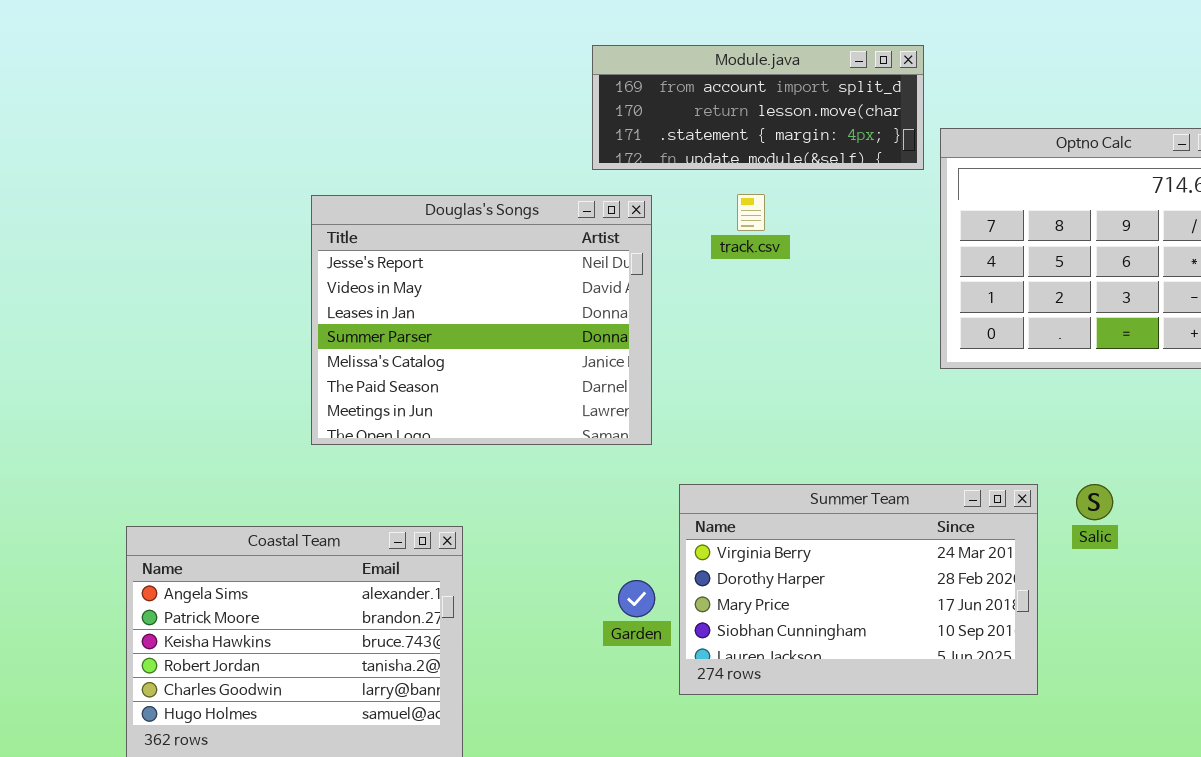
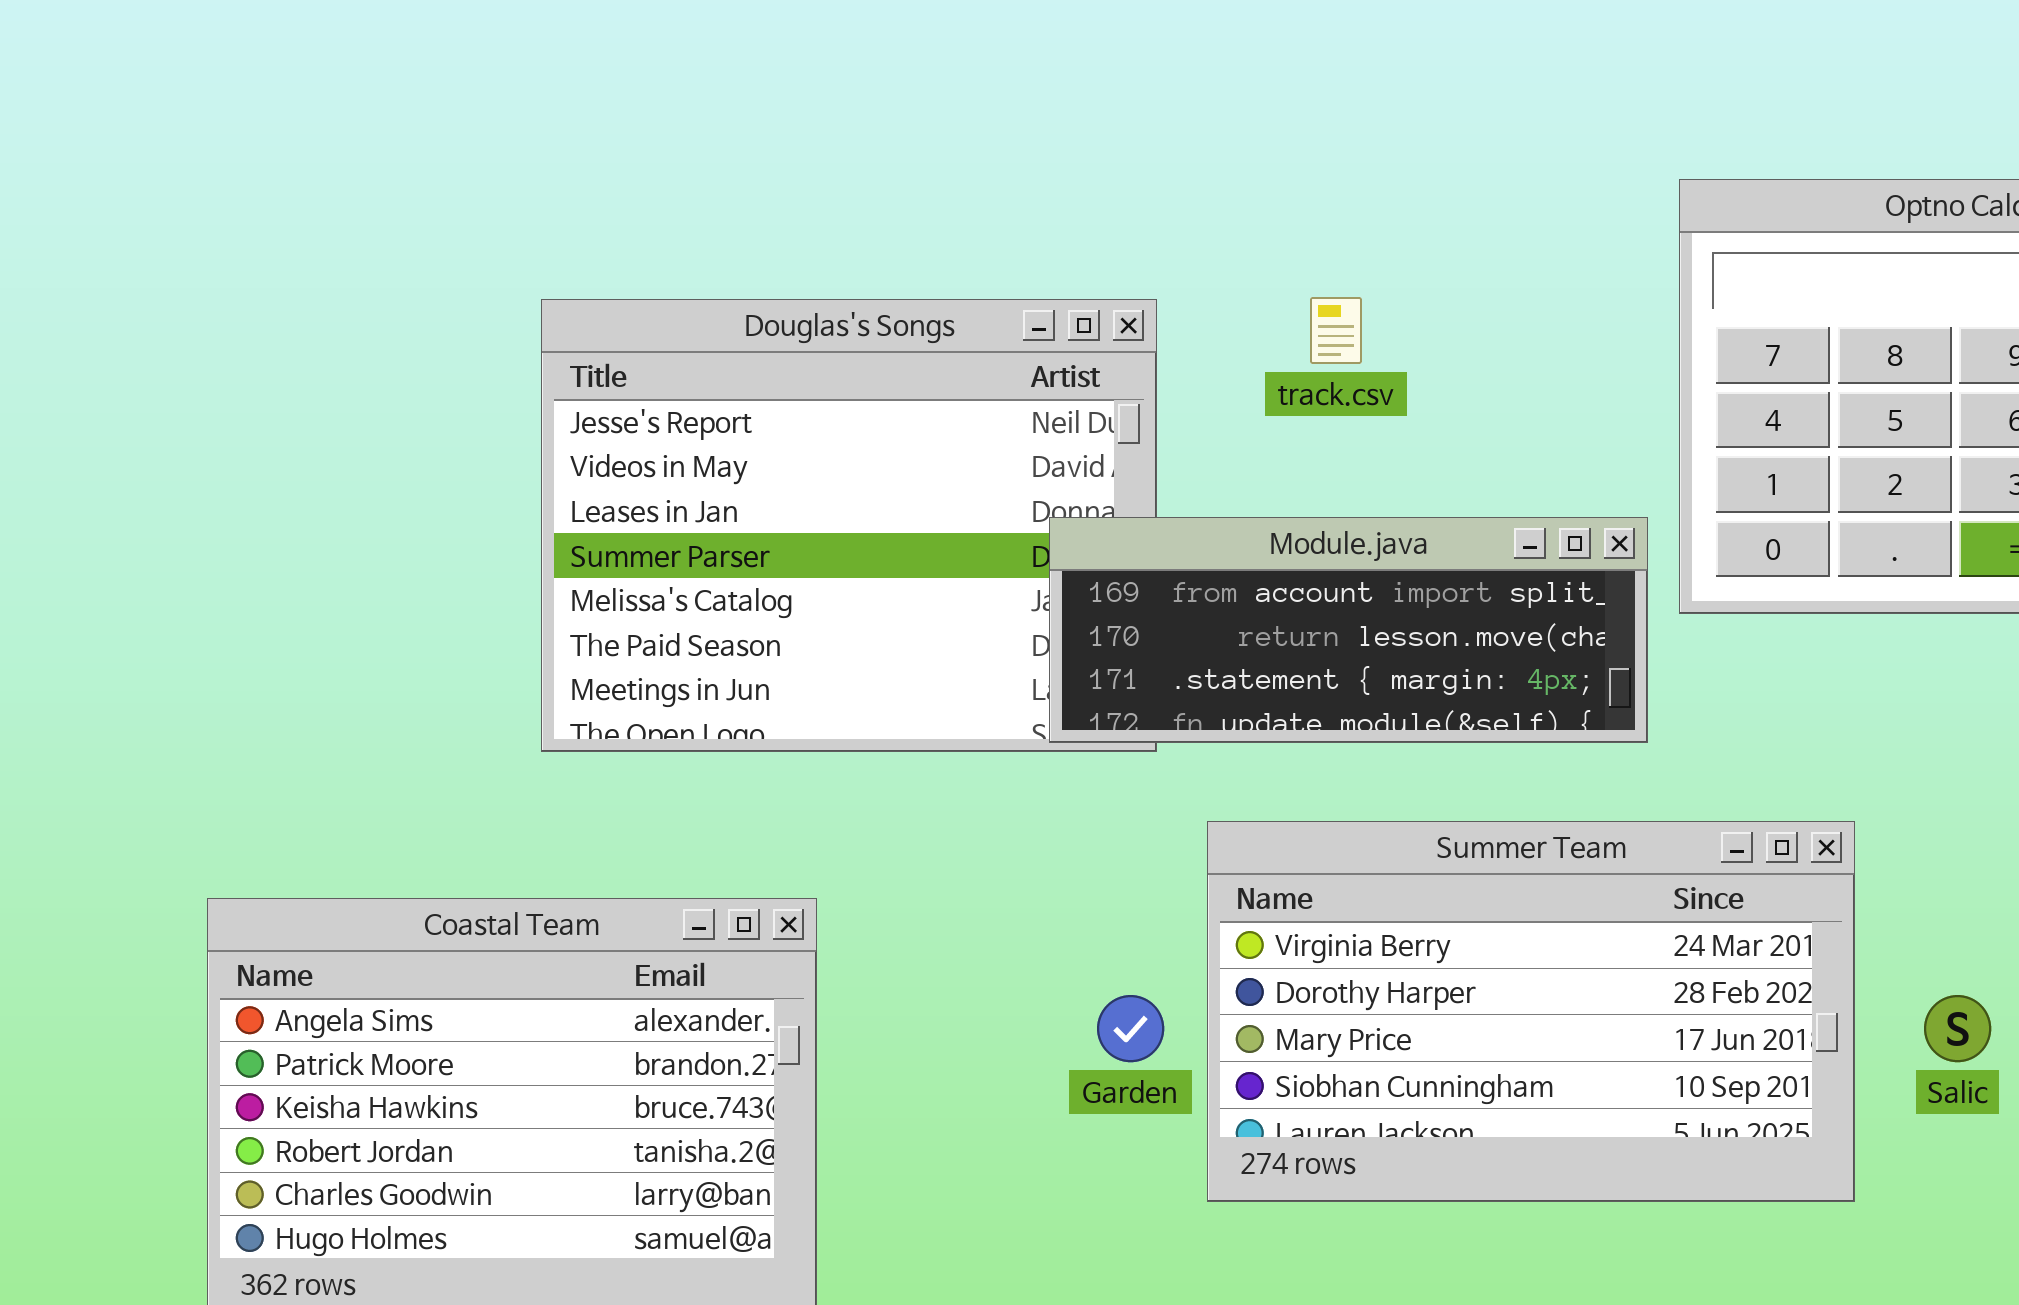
Module.java: [592,45,924,170] -> [1049,517,1648,743], moved
Salic: [1076,484,1113,520] -> [1924,995,1991,1062], moved

